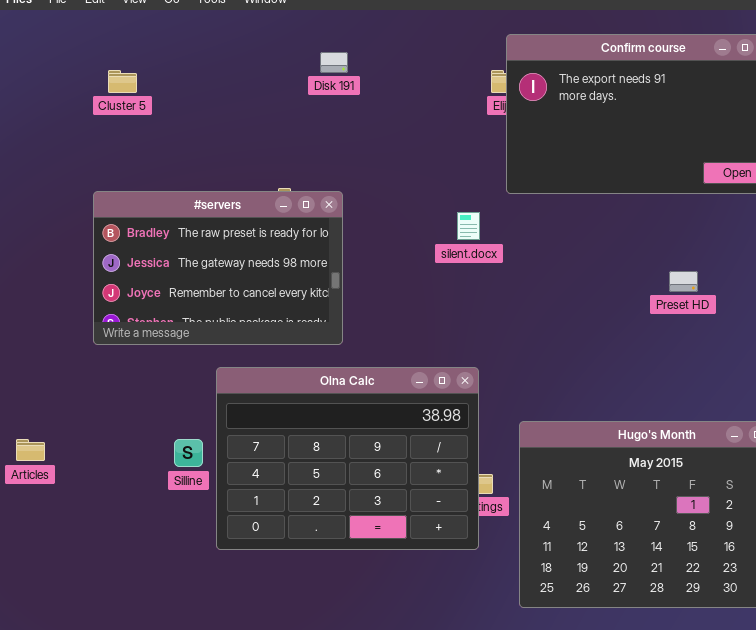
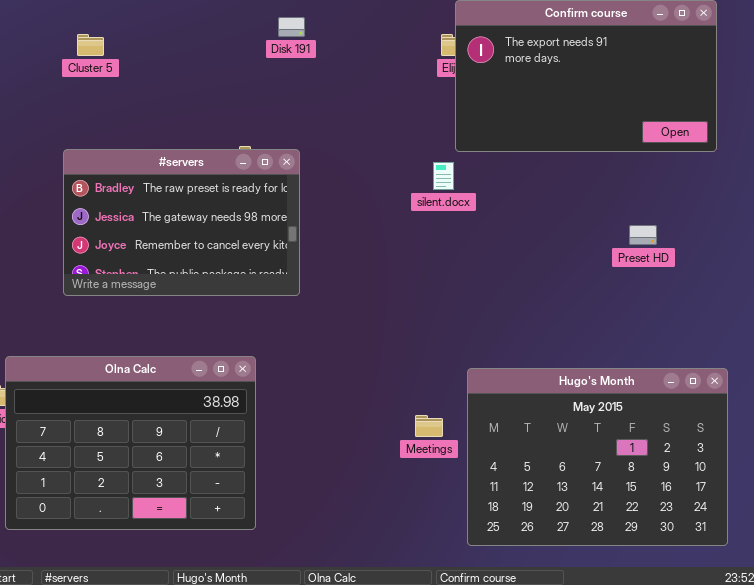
silent.docx: [457,212,480,240] -> [433,162,454,190], moved
Preset HD: [669,271,698,292] -> [629,225,657,245], moved
Olna Calc: [216,367,479,550] -> [5,356,256,530], moved

